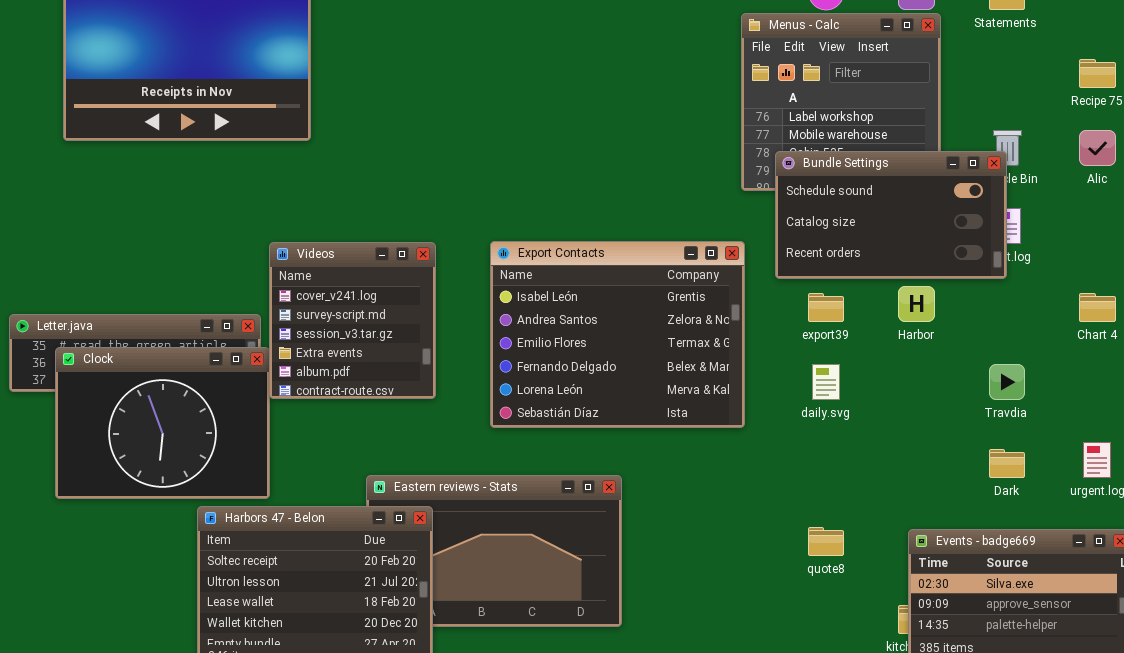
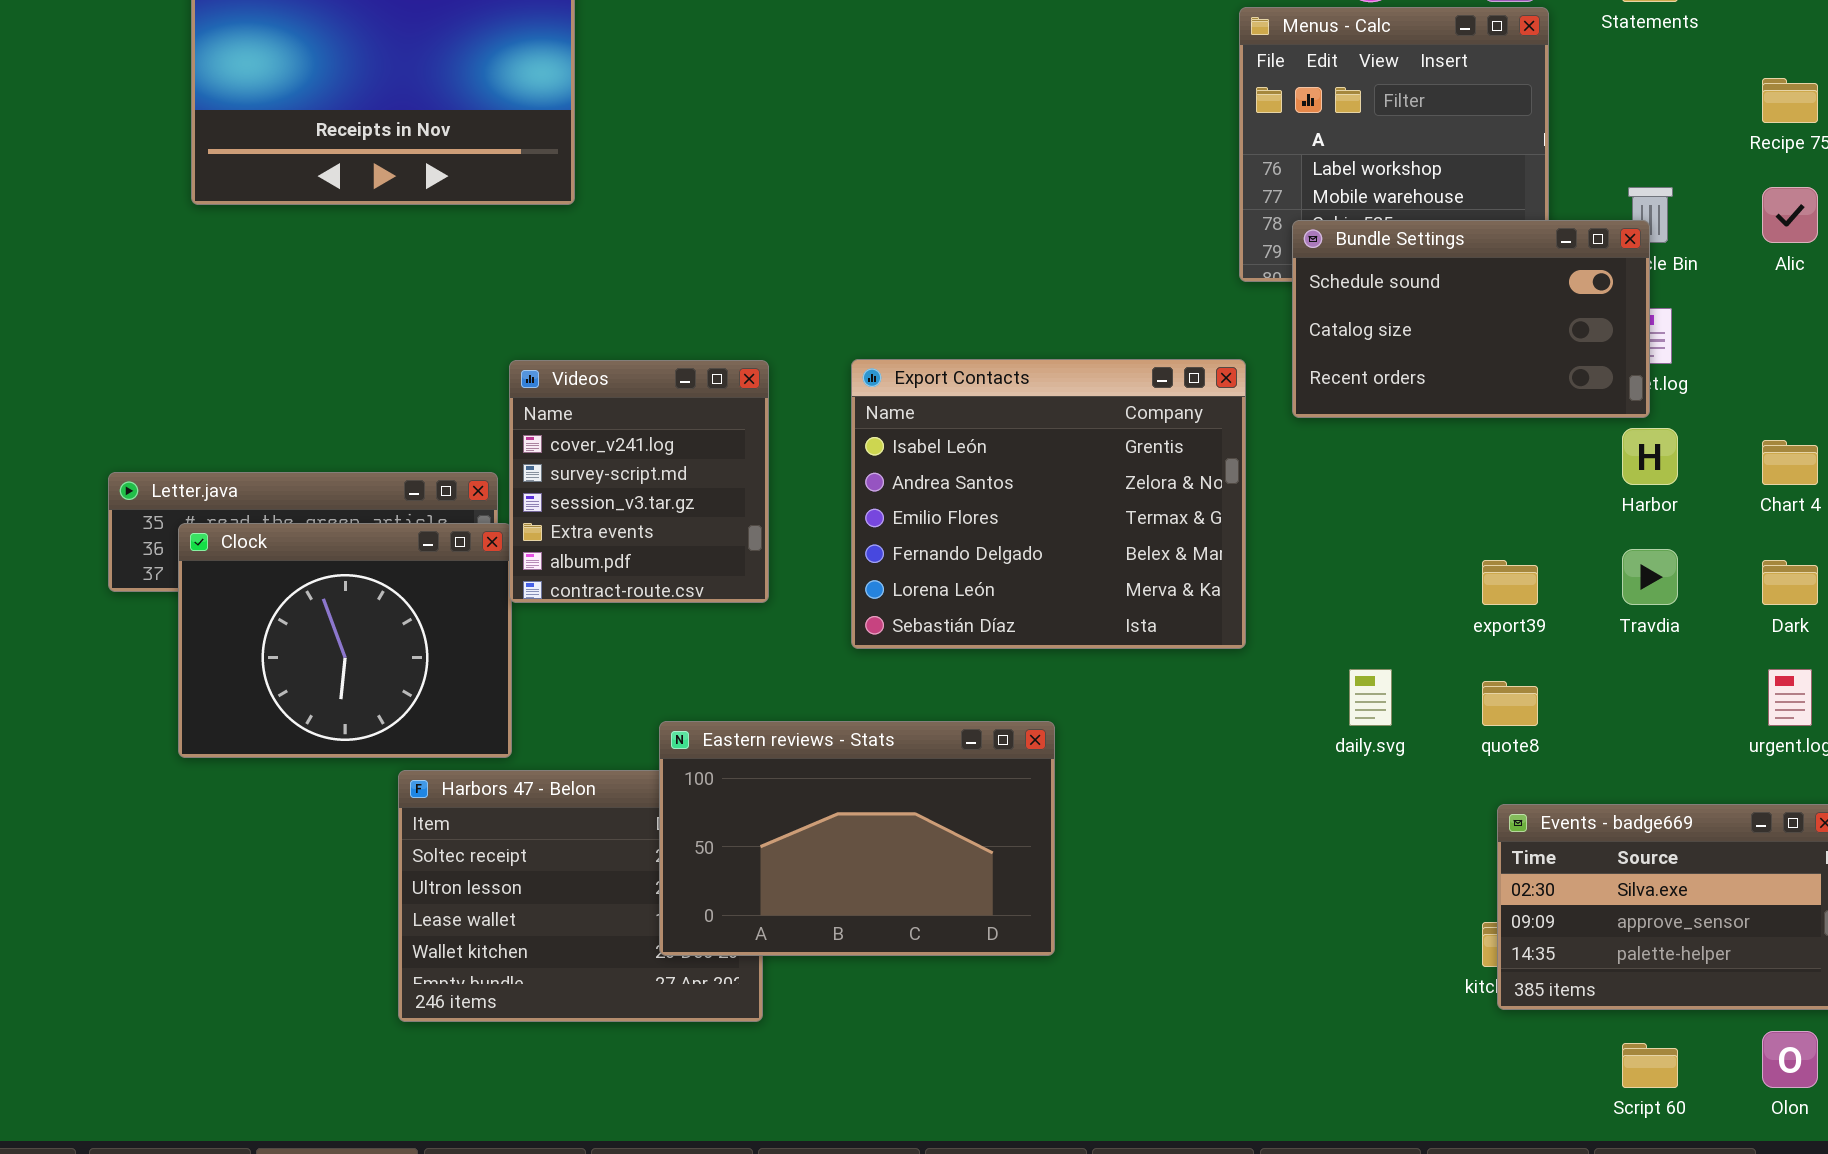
Harbor: [898,286,935,322] -> [1622,428,1678,485], moved
export39: [808,293,844,322] -> [1482,560,1538,605], moved
daily.svg: [812,364,840,400] -> [1349,669,1392,726], moved
Dark: [989,449,1025,478] -> [1762,560,1818,605], moved
Eastern reviews - Stats: [366,475,622,627] -> [659,721,1055,956], raised
quote8: [808,527,844,556] -> [1482,681,1538,726], moved

